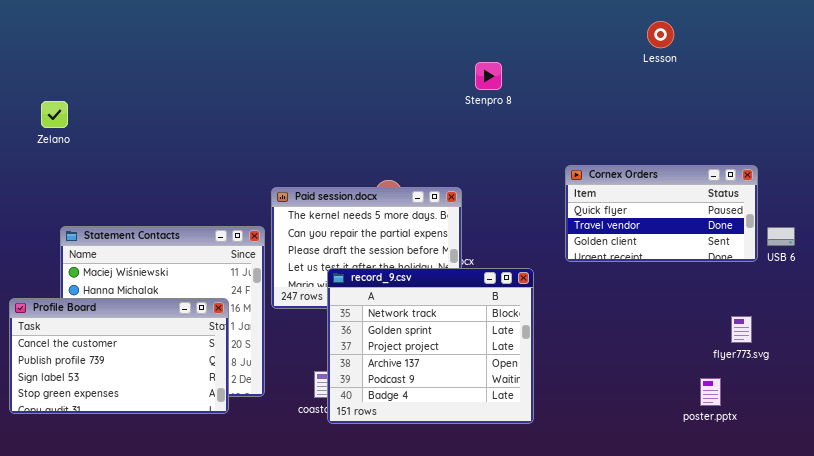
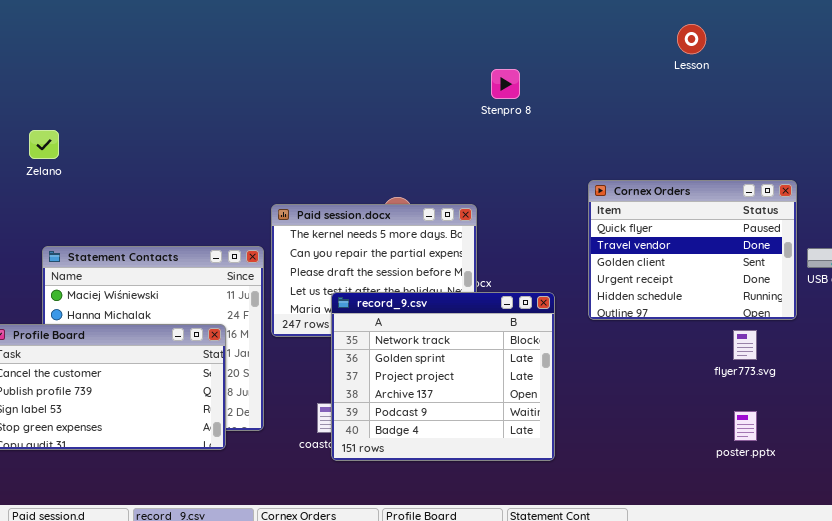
Zelano: [41,101,68,128] -> [29,130,59,159], moved
Cornex Orders: [565,165,758,262] -> [588,180,797,320], resized
flyer773.svg: [731,316,752,343] -> [733,330,757,360], moved

